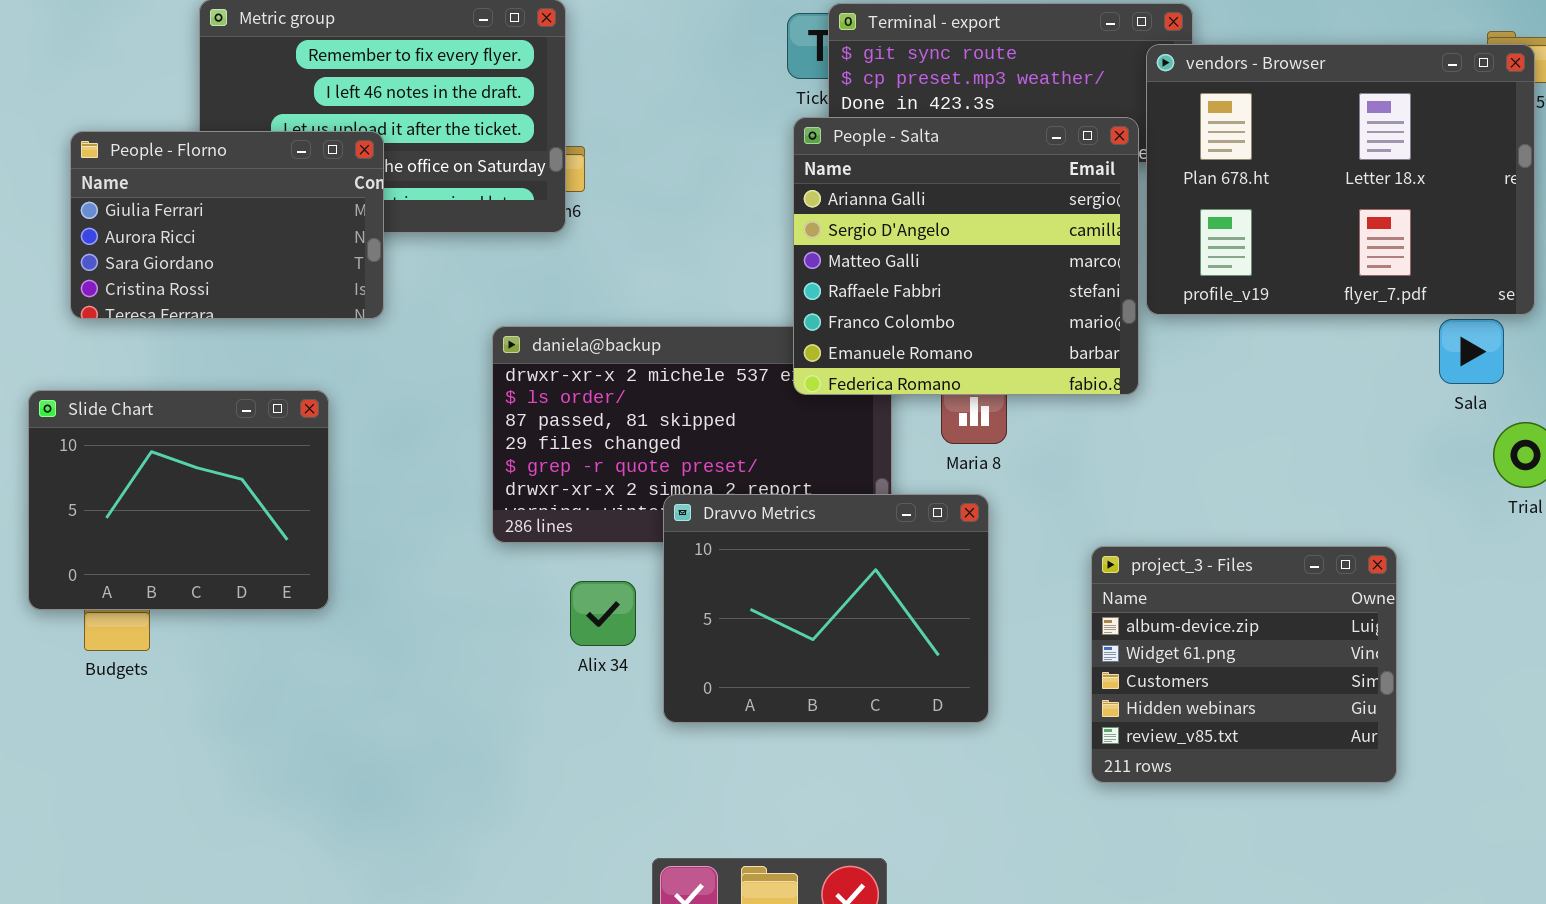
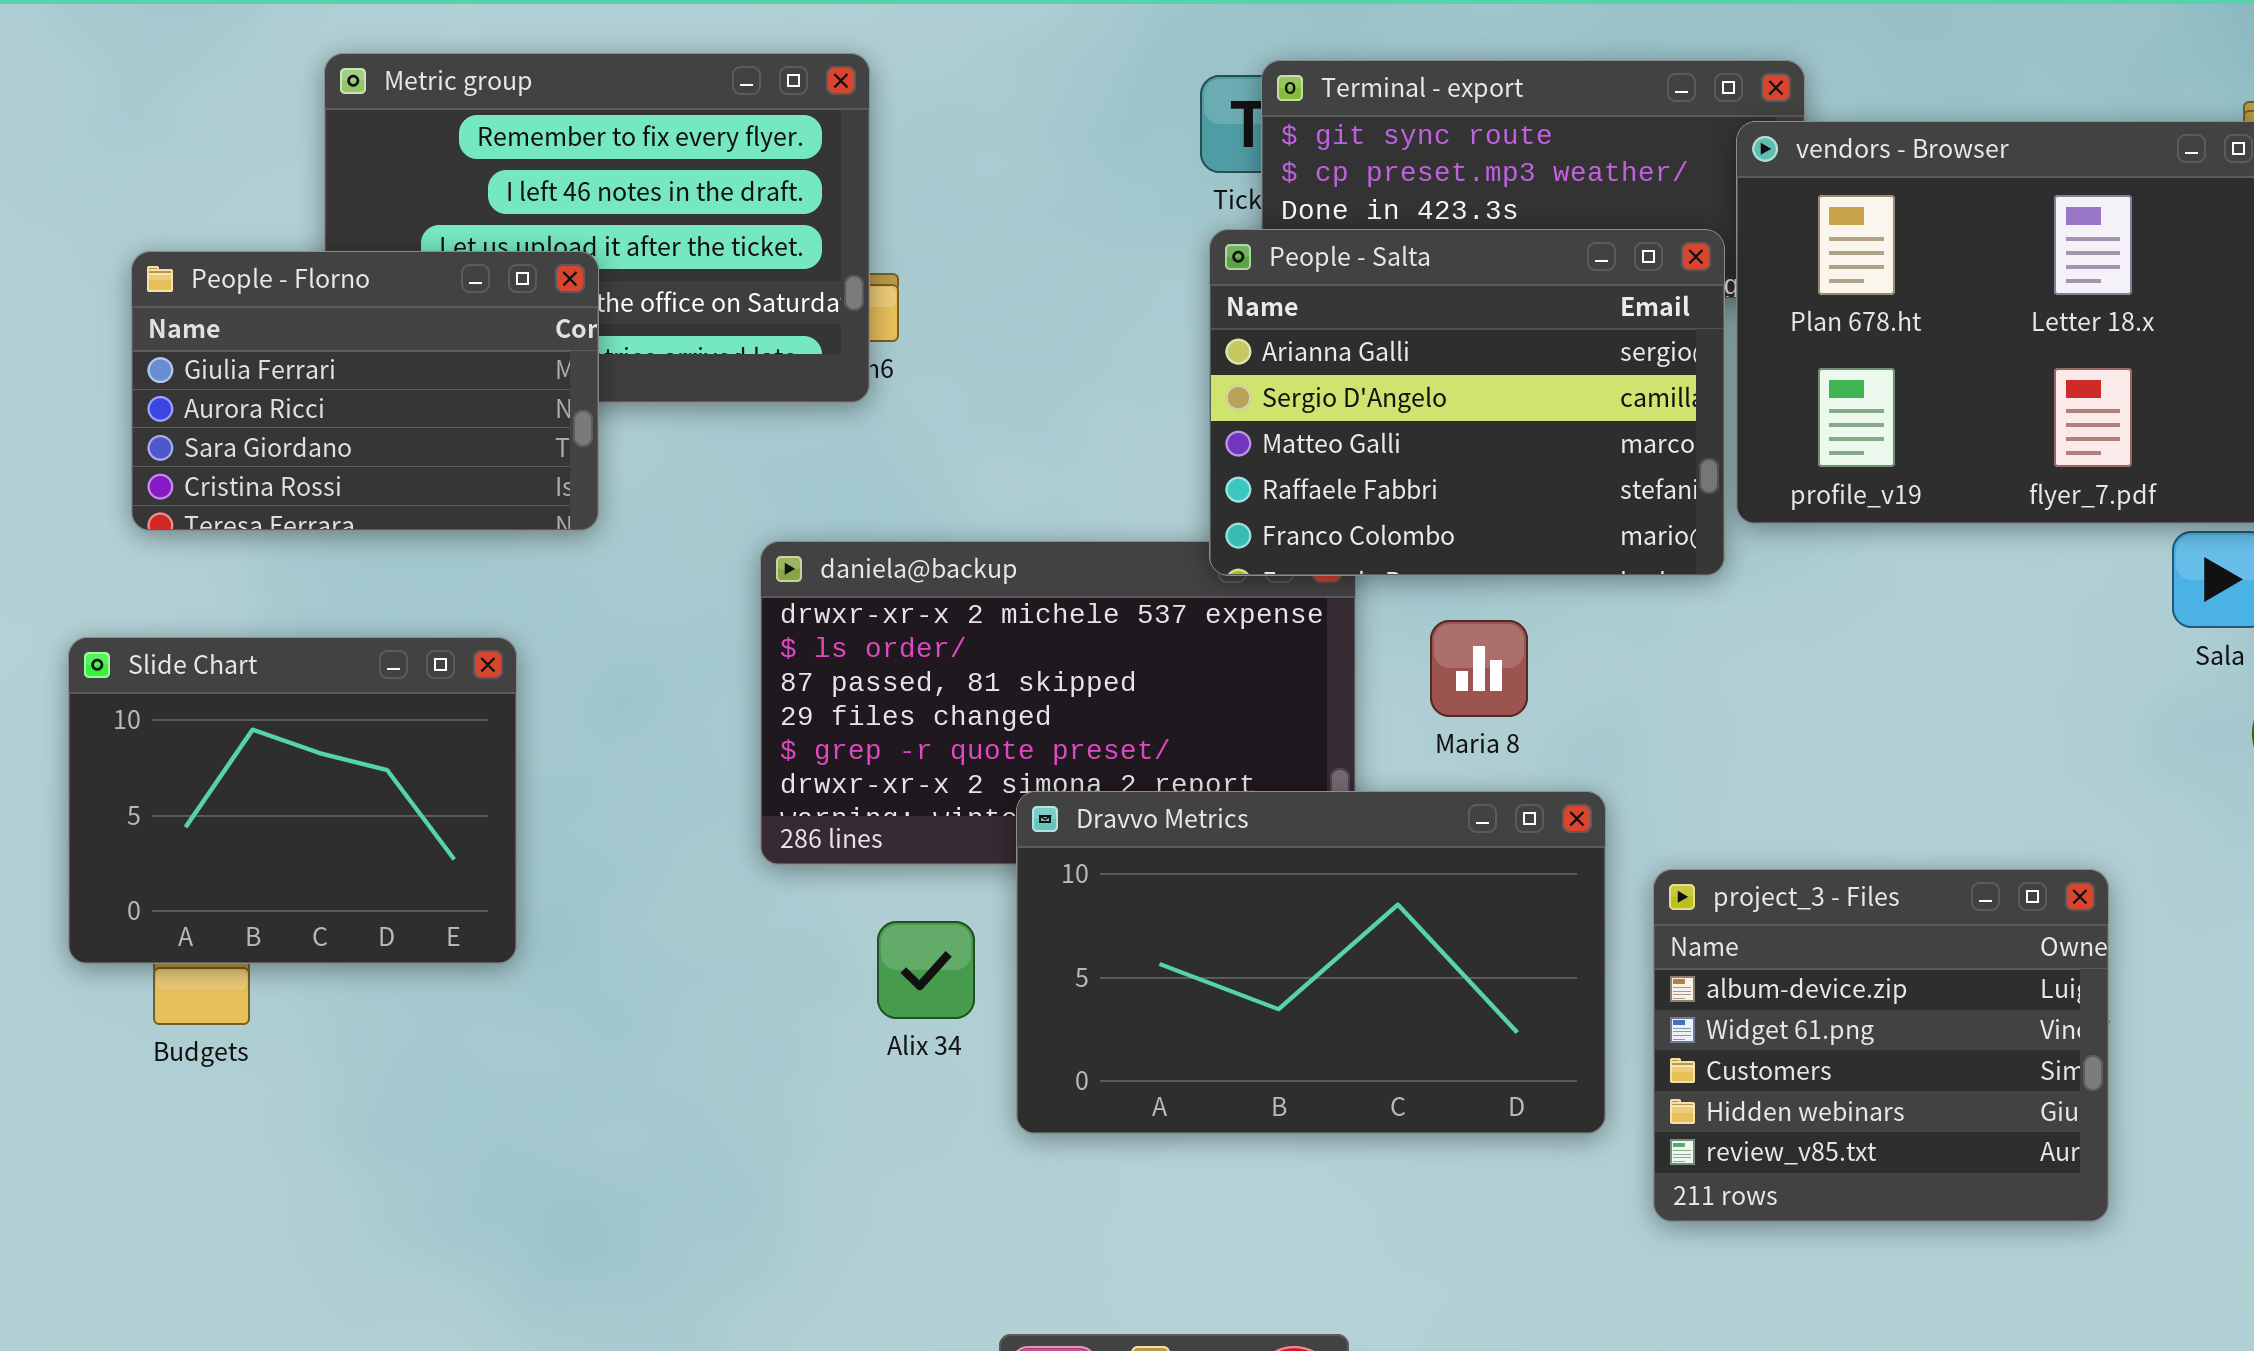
People - Salta: [793,117,1139,395] -> [1209,229,1725,576], resized
Dravvo Metrics: [663,494,989,723] -> [1016,791,1606,1134], resized

